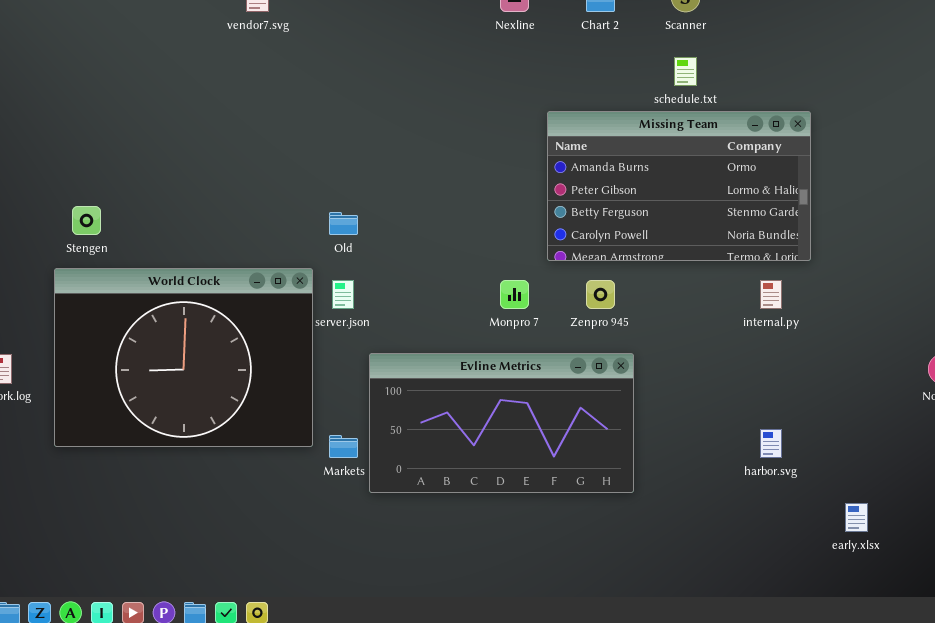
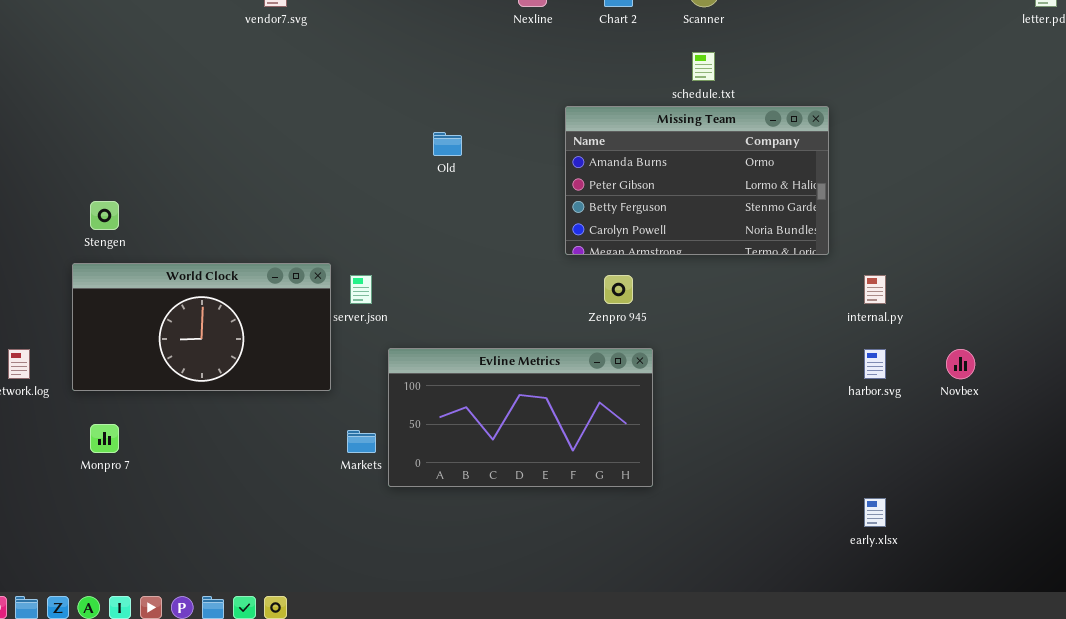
Old: [329,212,358,235] -> [433,132,462,156], moved
World Clock: [54,268,313,447] -> [72,263,331,391], resized
Monpro 7: [500,280,529,309] -> [90,424,119,453], moved
internal.py: [760,280,782,309] -> [864,275,886,304], moved
harbor.svg: [760,429,782,458] -> [864,349,886,379], moved

